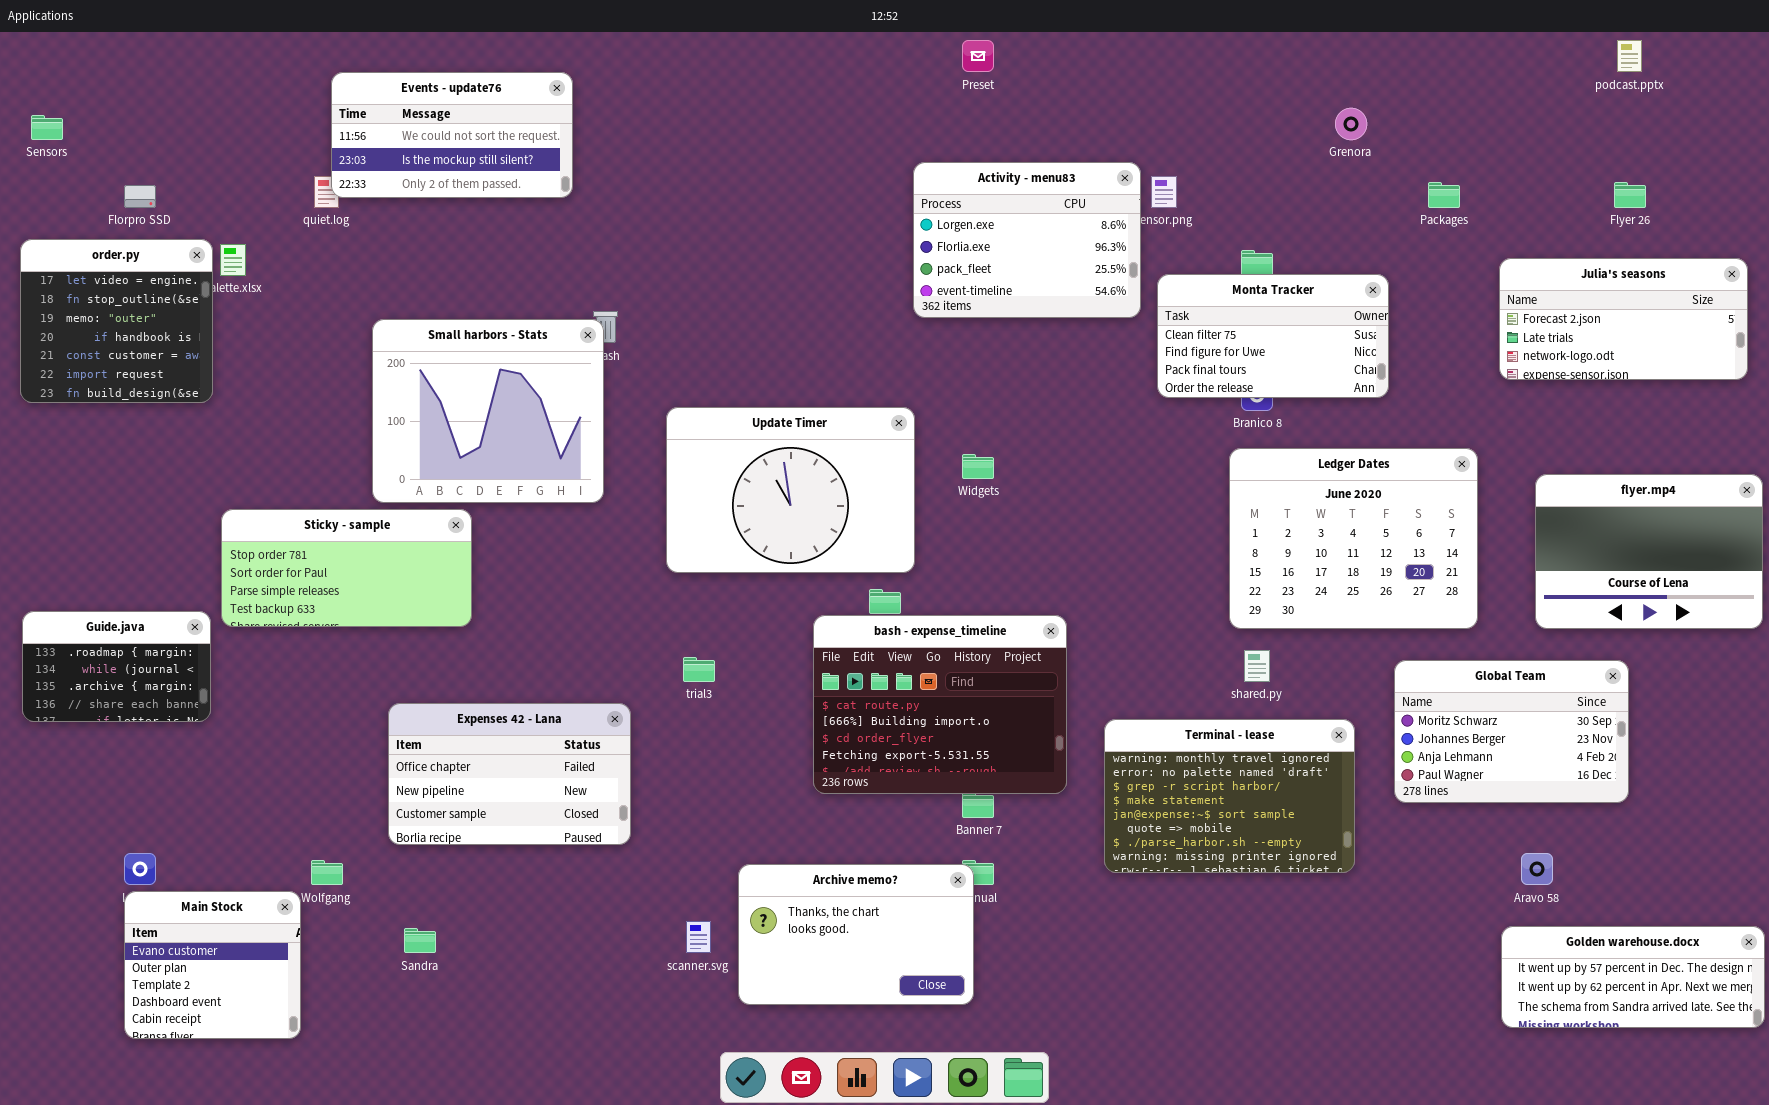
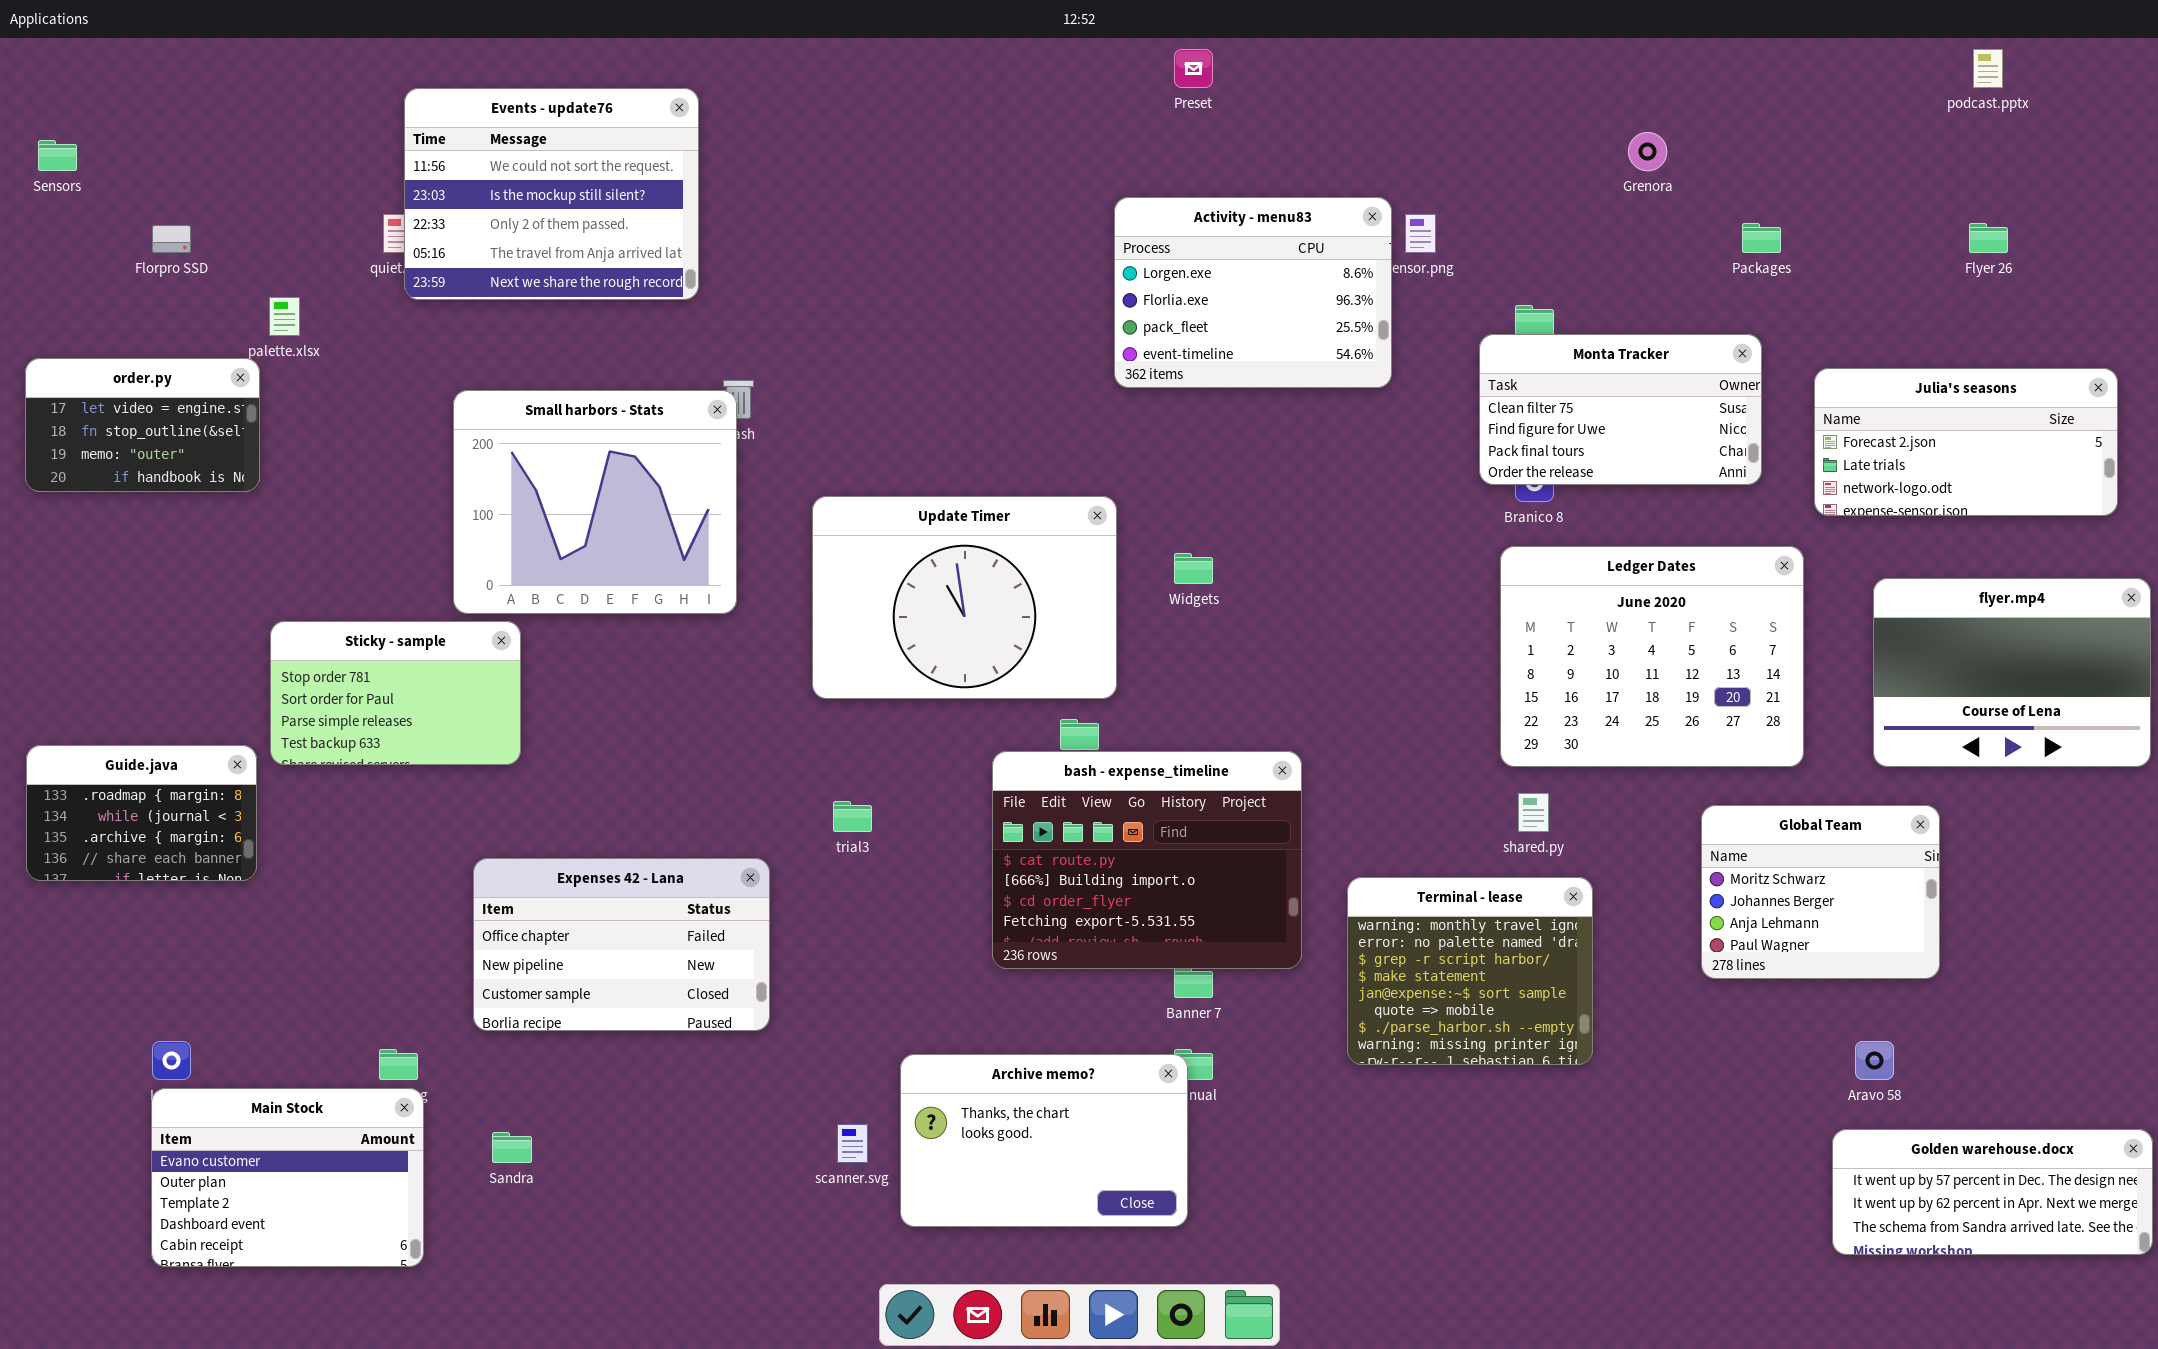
Events - update76: [331,72,573,198] -> [404,88,699,300], resized
order.py: [20,239,213,403] -> [25,358,260,492], resized
Julia's seasons: [1499,258,1748,380] -> [1814,368,2118,516], moved
Monta Tracker: [1157,274,1389,398] -> [1479,334,1762,485], moved
Sticky - sample: [221,509,472,627] -> [270,621,521,765], resized
Global Team: [1394,660,1629,803] -> [1701,805,1940,979], resized
Terminal - lease: [1104,719,1355,873] -> [1347,877,1593,1065], resized
Main Stock: [124,891,301,1039] -> [151,1088,424,1267], resized

